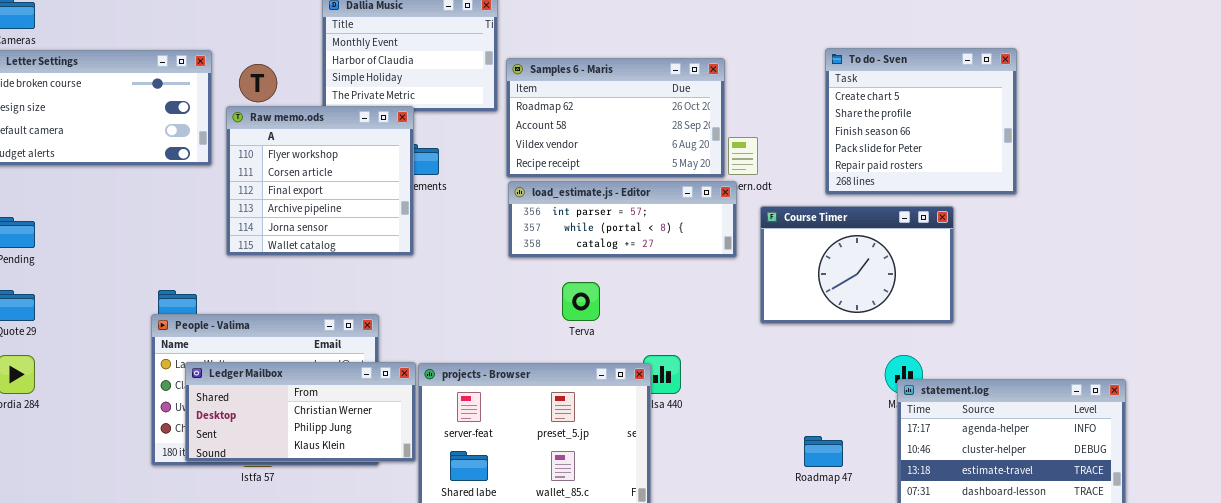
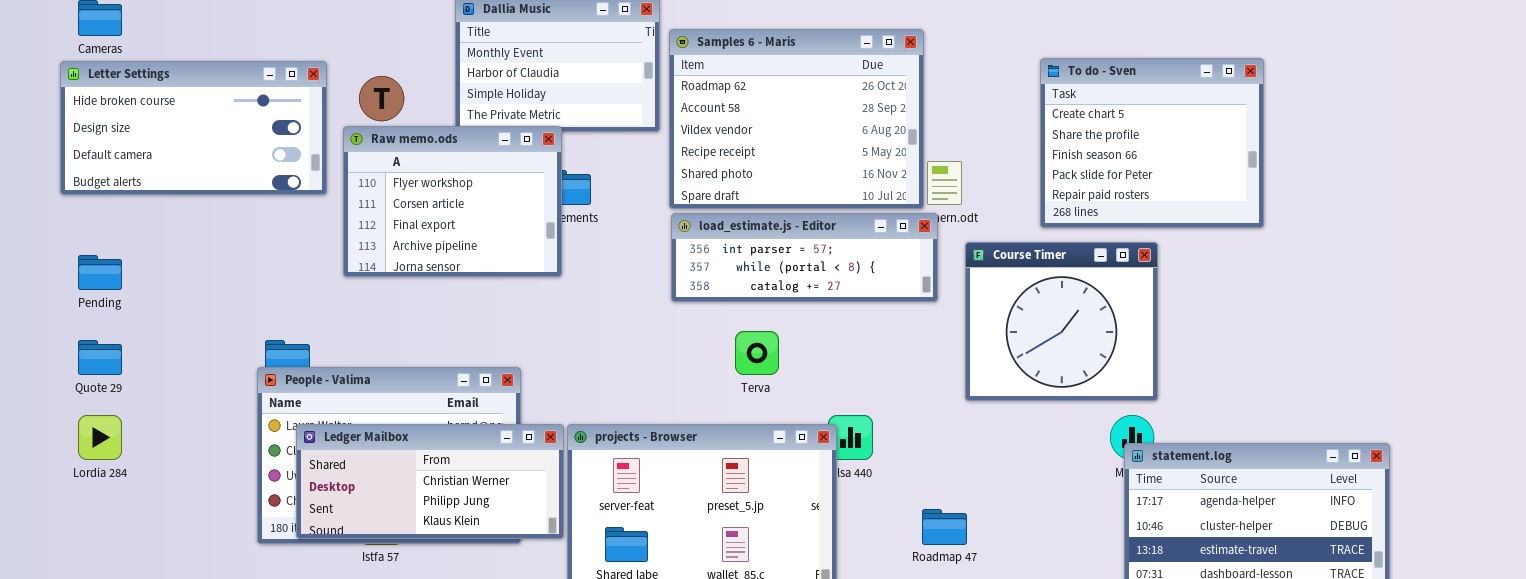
Samples 6 - Maris: [506,58,725,178] -> [669,29,924,209], resized
Raw memo.ods: [226,106,414,256] -> [343,126,562,277], resized
Course Timer: [760,206,954,324] -> [965,242,1158,401], resized
Roadmap 47: [804,436,843,467] -> [922,509,967,545], moved

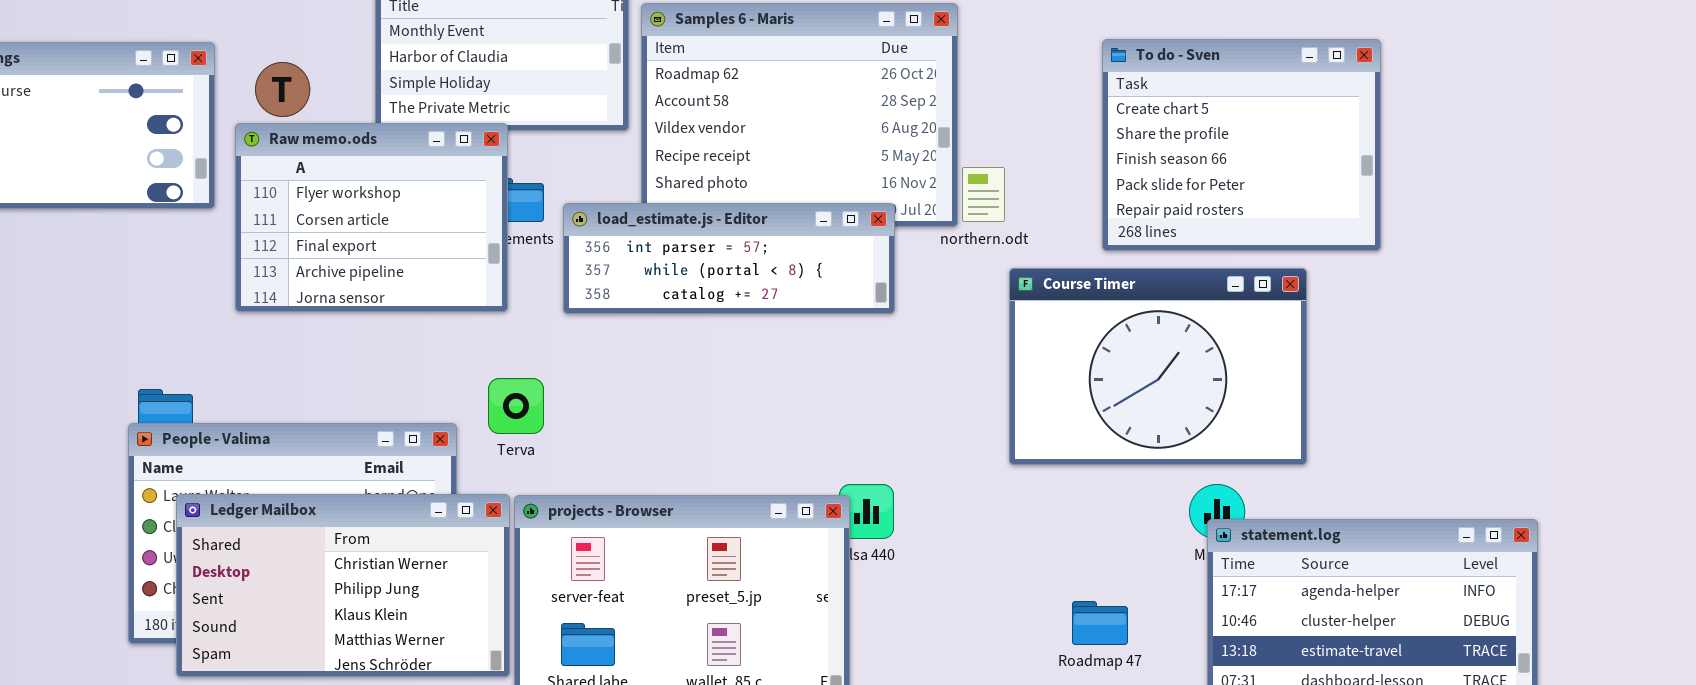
load_estimate.js - Editor: [671,213,938,302] -> [563,203,895,314], moved
Course Timer: [965,242,1158,401] -> [1009,268,1307,465], resized
Terva: [735,331,779,375] -> [488,378,544,434], moved
Ledger Mailbox: [296,424,564,539] -> [176,494,510,677], resized
Roadmap 47: [922,509,967,545] -> [1072,601,1128,645], moved

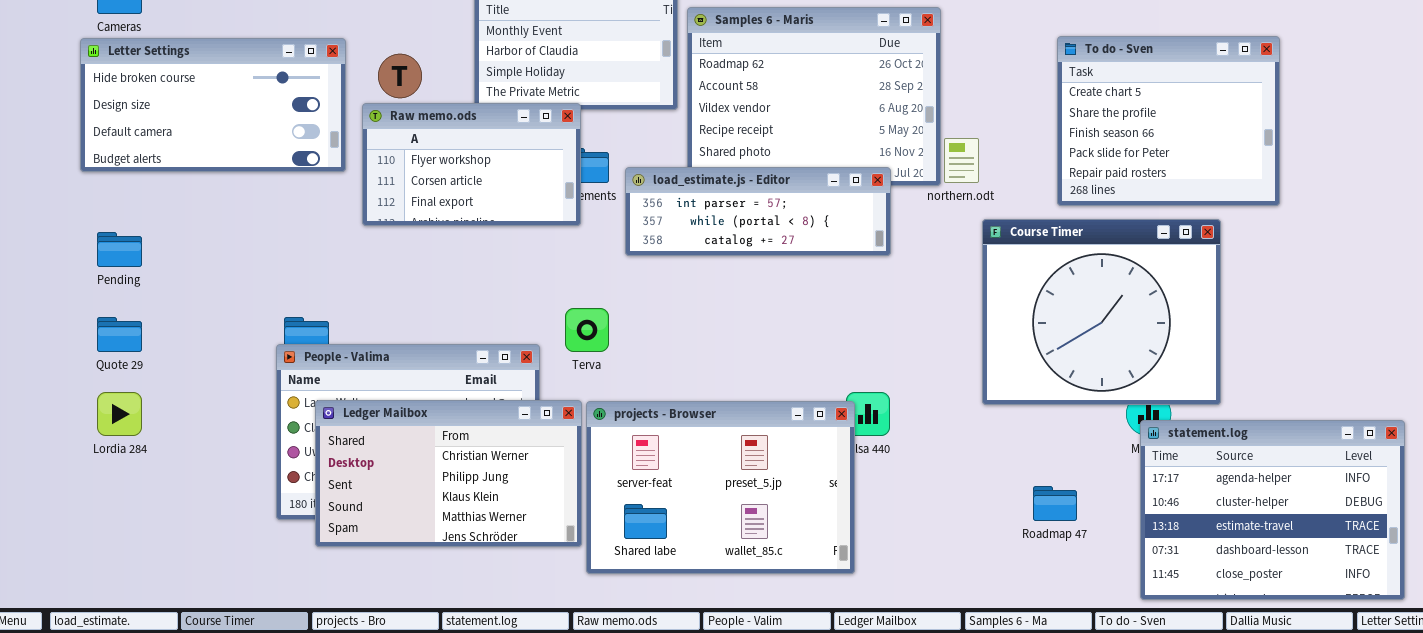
Raw memo.ods: [235,123,508,312] -> [362,103,581,226], resized
Course Timer: [1009,268,1307,465] -> [982,219,1221,405], resized

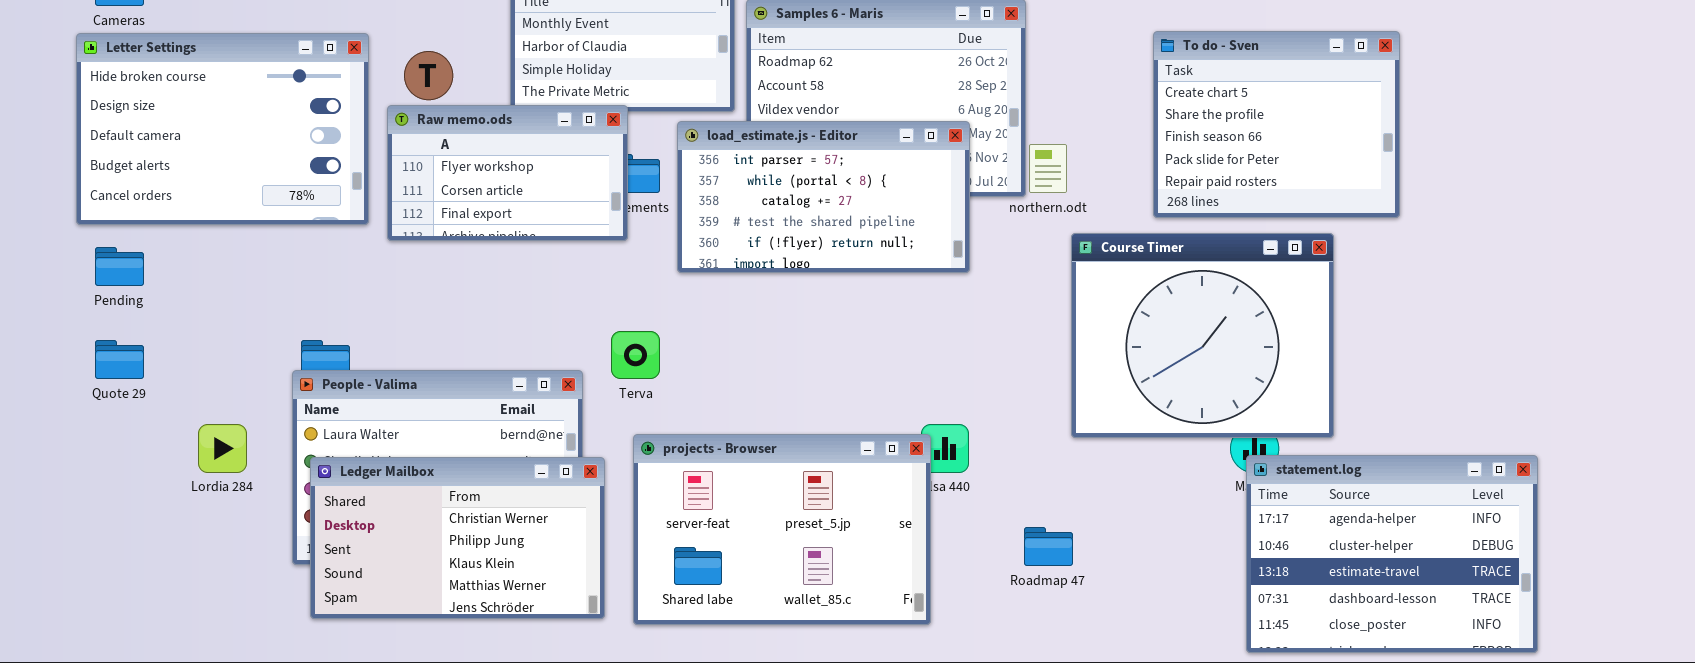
Letter Settings: [80,38,346,172] -> [76,33,369,225], resized
load_estimate.js - Editor: [625,167,891,256] -> [677,121,970,273], resized
Lordia 284: [97,392,142,436] -> [198,424,247,473], moved
Ledger Mailbox: [315,400,582,547] -> [310,457,605,619], moved
Roadmap 47: [1033,486,1077,521] -> [1024,527,1073,566], moved

